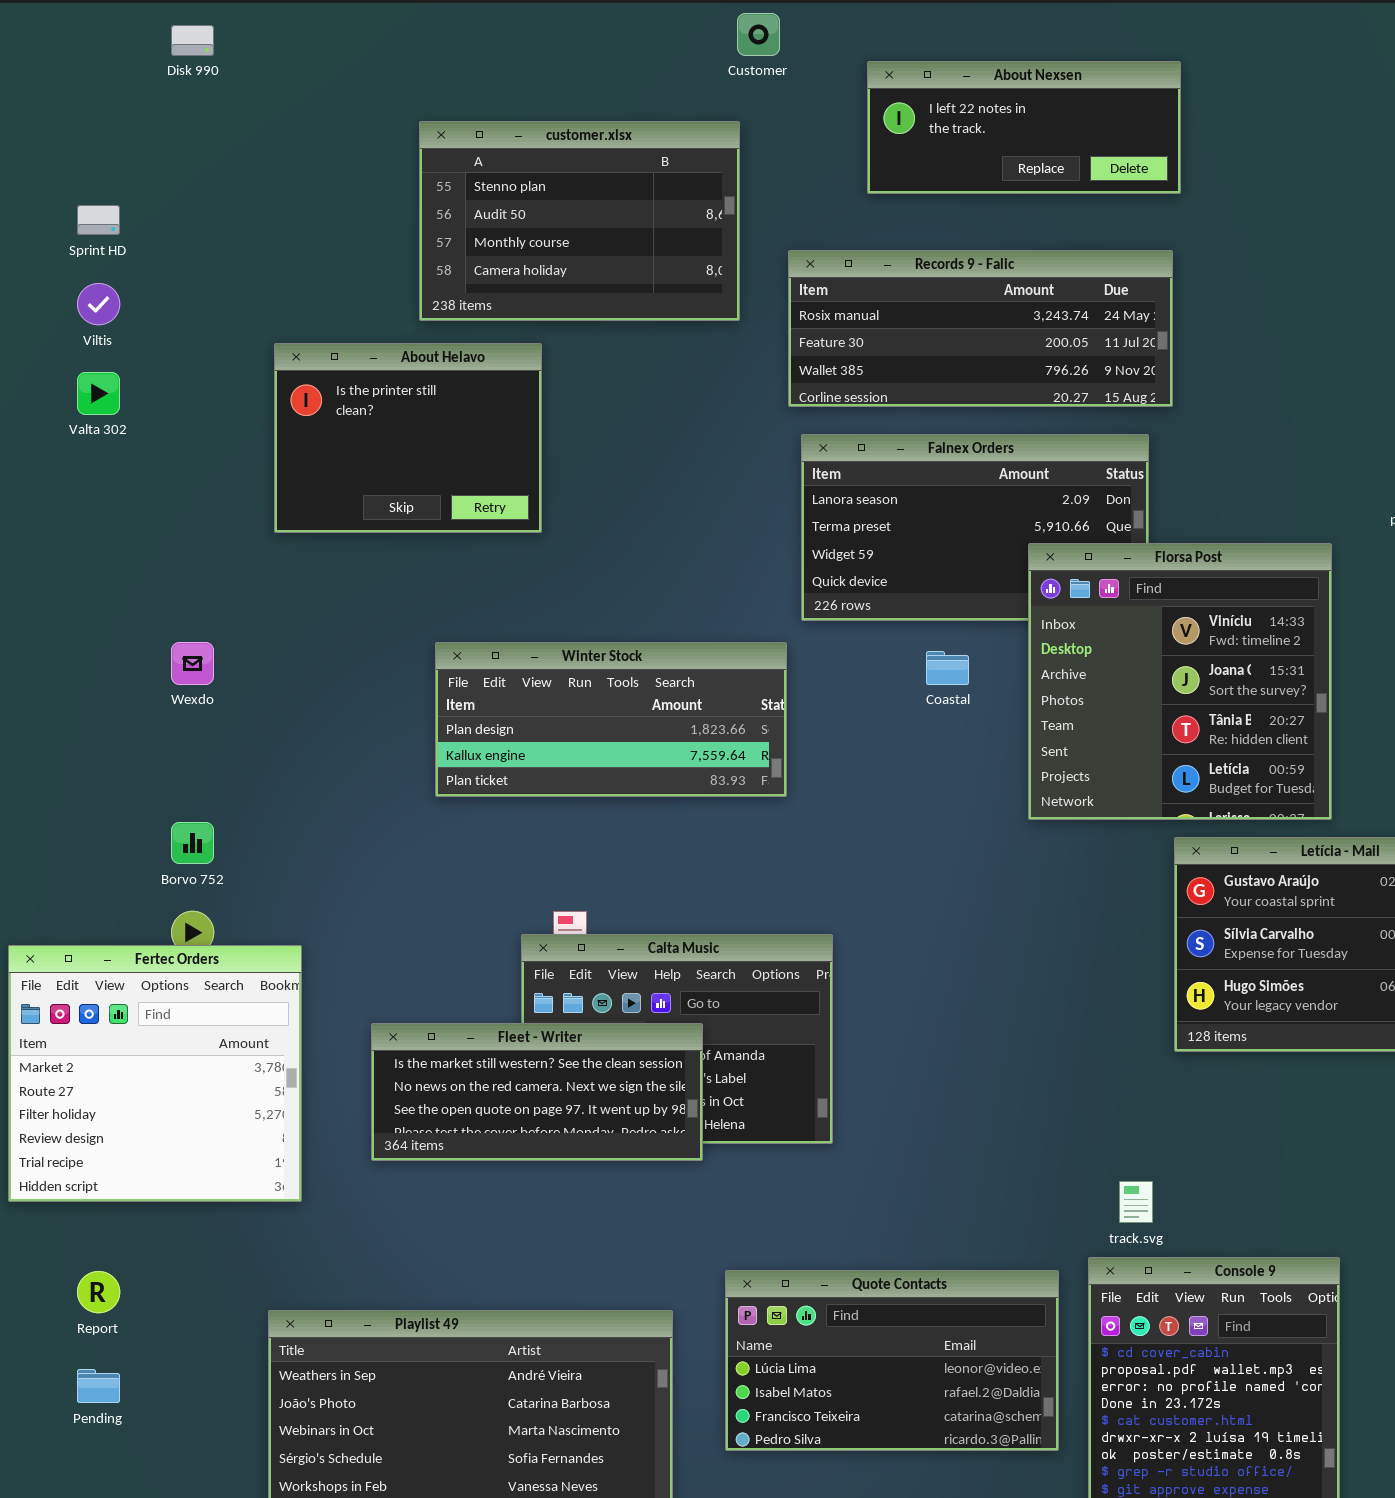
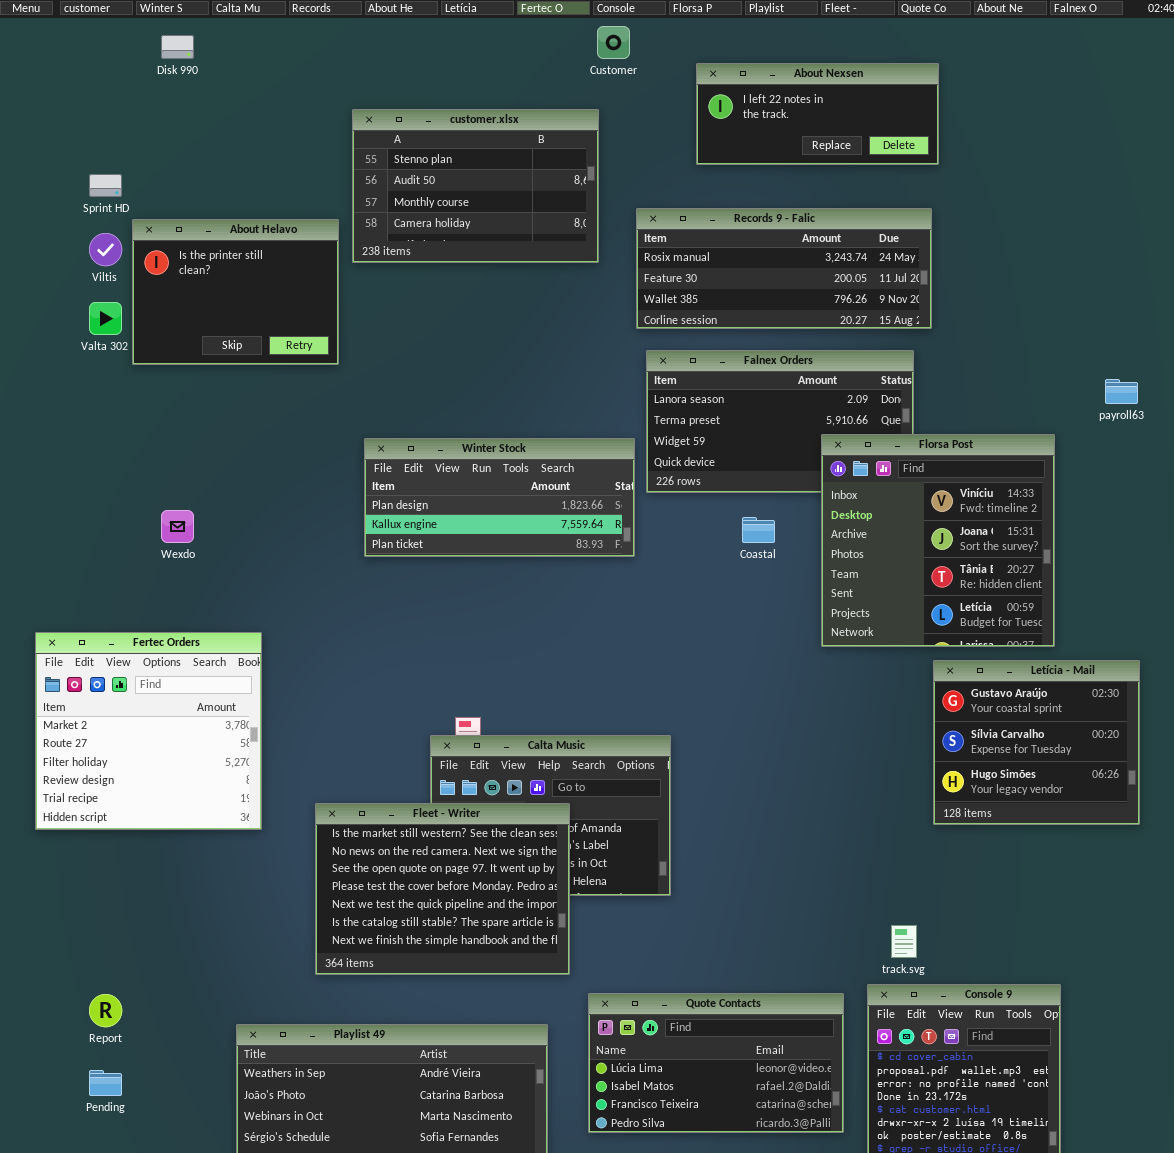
About Helavo: [274,343,542,533] -> [132,219,339,365], moved
Winter Stock: [435,642,787,797] -> [364,438,635,557], moved
Fertec Orders: [8,945,302,1202] -> [35,632,262,830], moved
Fleet - Writer: [371,1023,703,1161] -> [315,803,570,975], resized

